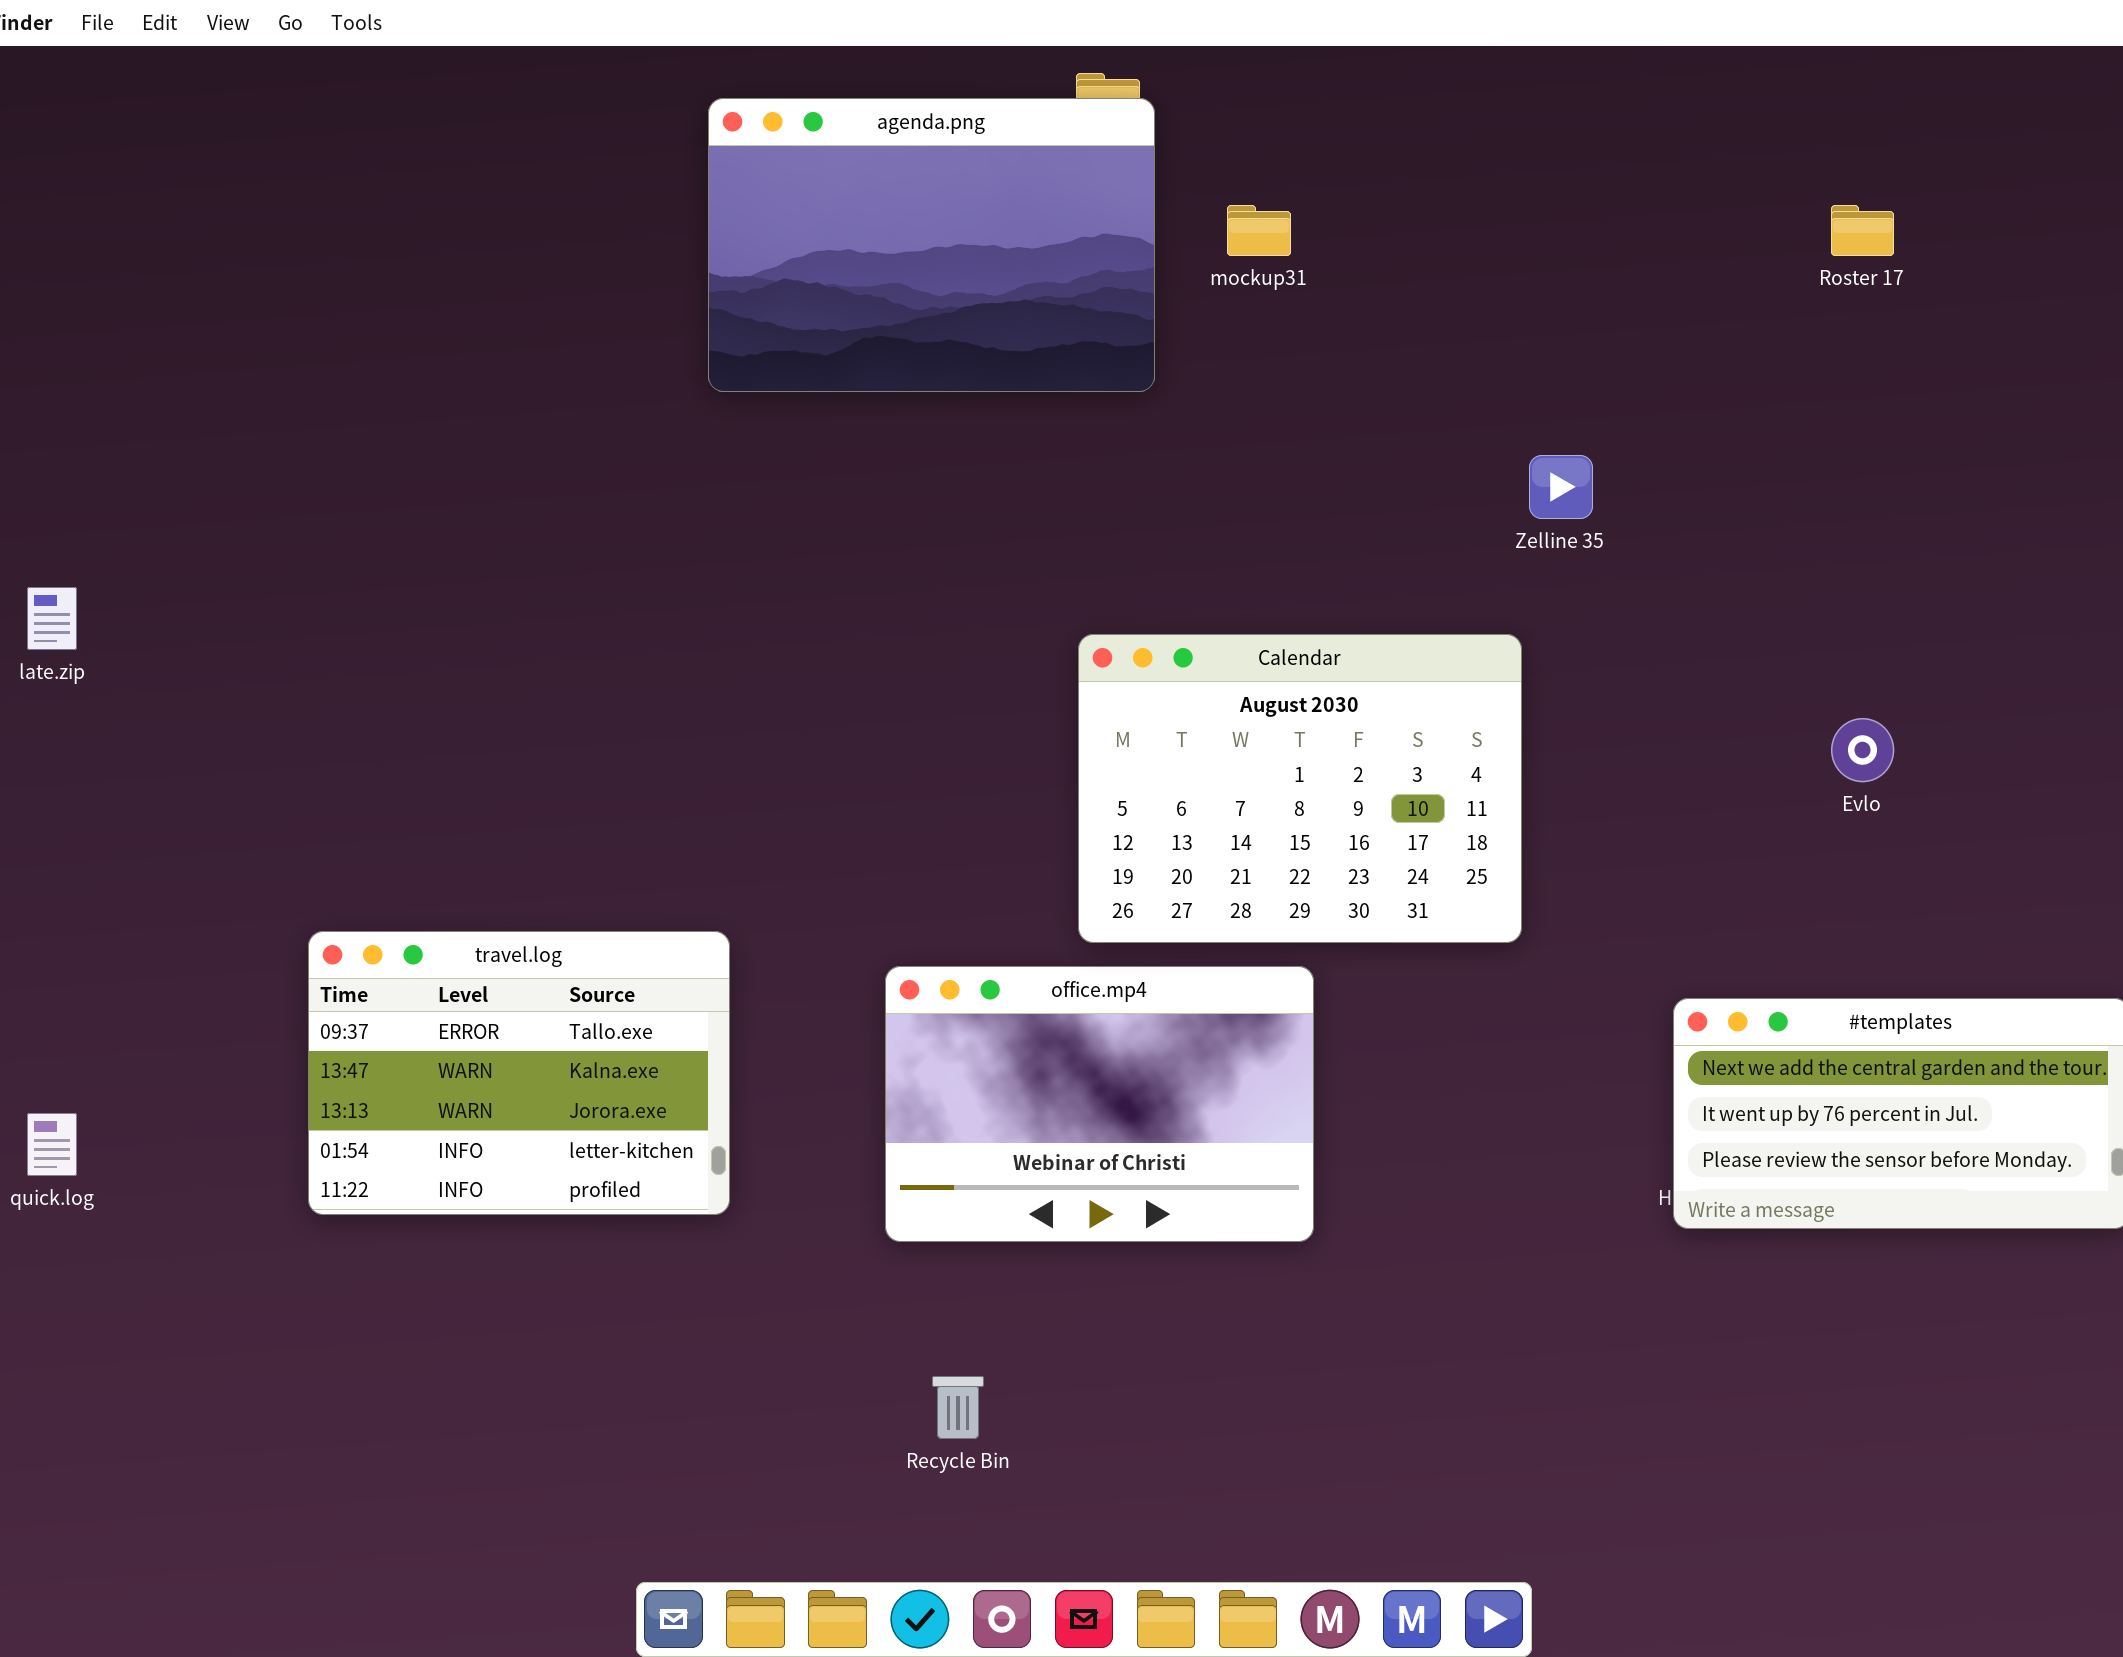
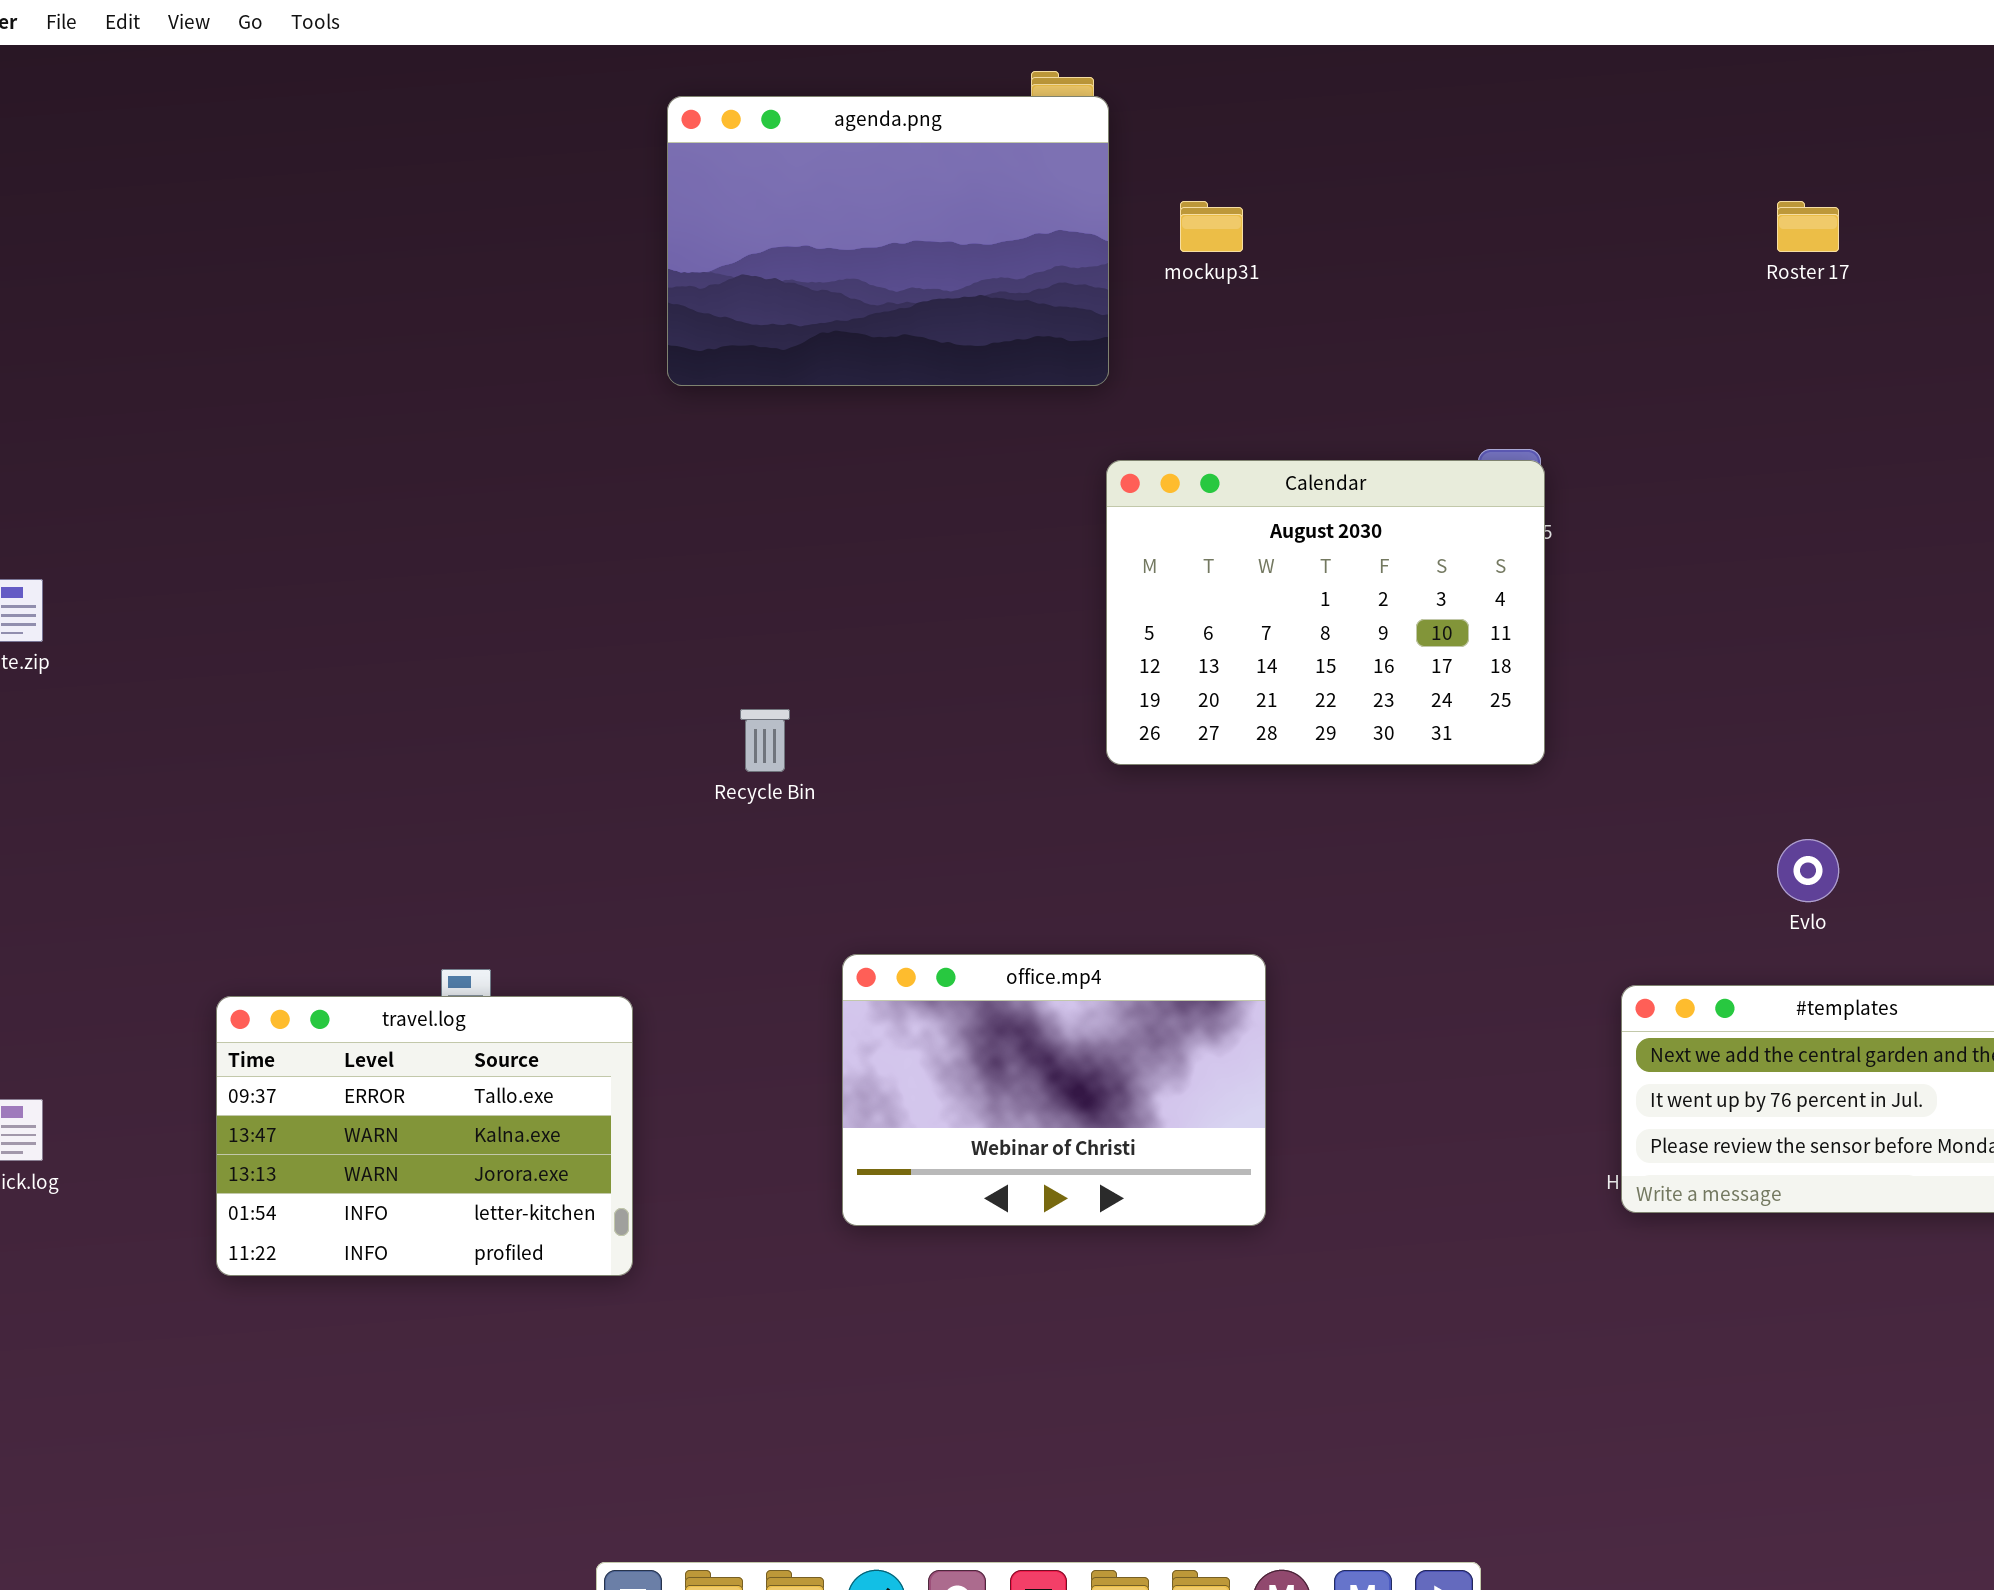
Calendar: [1078,634,1522,943] -> [1106,460,1545,765], moved
Evlo: [1831,718,1894,782] -> [1777,839,1839,902], moved
travel.log: [308,931,730,1215] -> [216,996,633,1276], moved
Recycle Bin: [932,1376,984,1439] -> [740,709,790,772], moved

